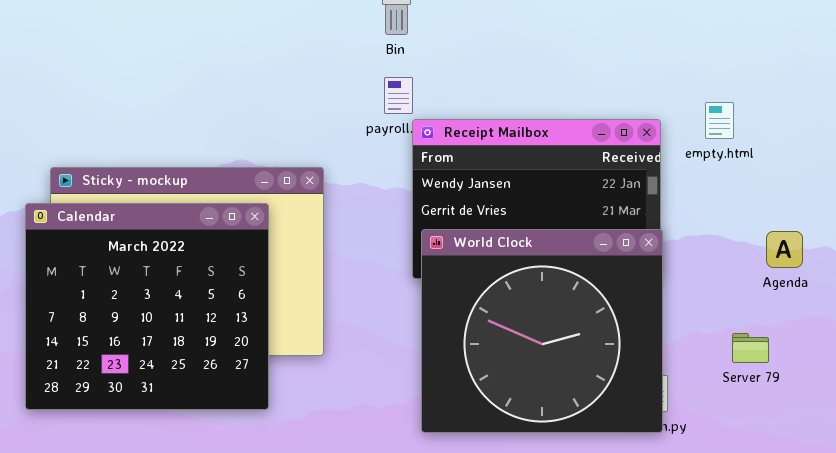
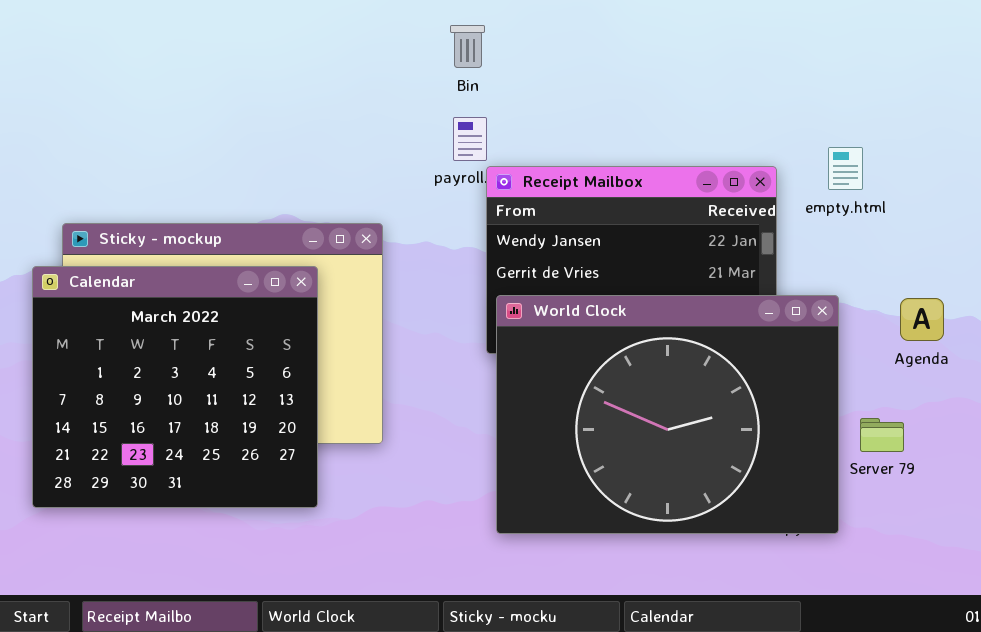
World Clock: [421,229,663,433] -> [496,295,839,534], resized

